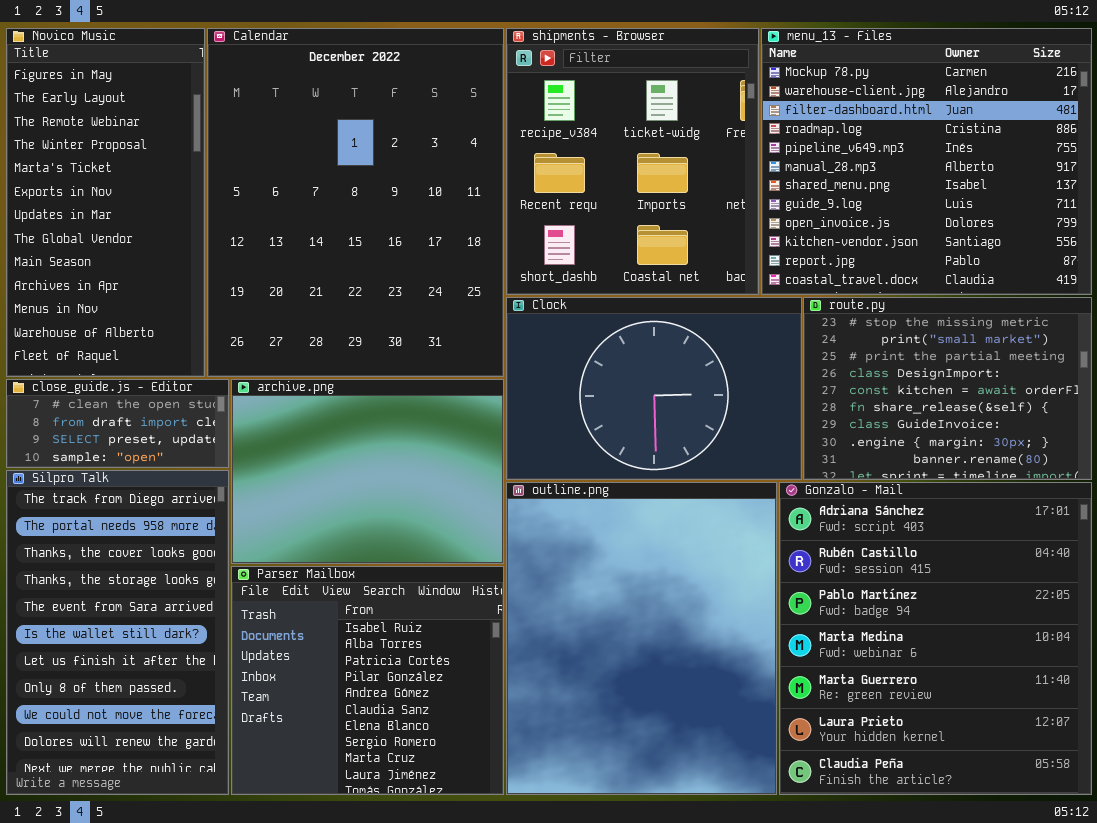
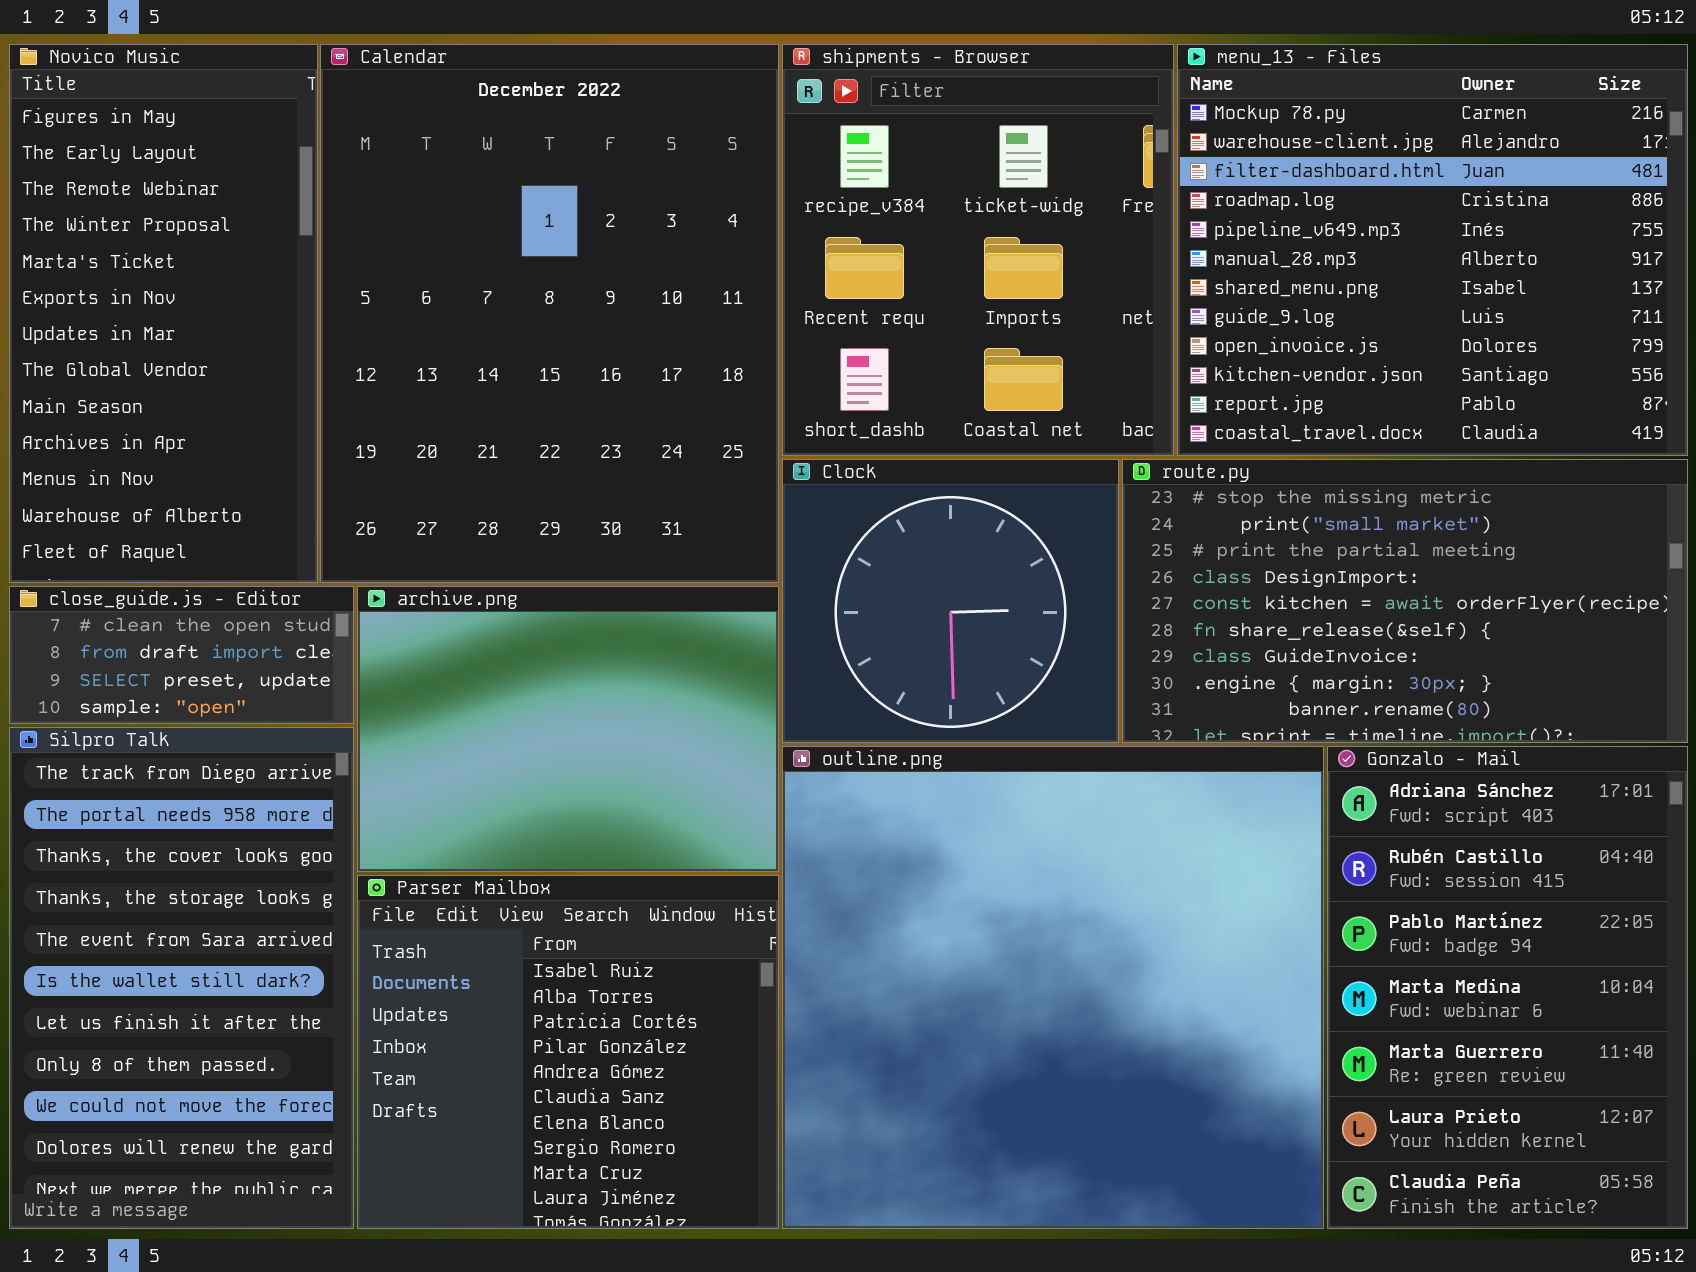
Clock: [506,297,802,480] -> [782,459,1119,743], resized
route.py: [803,297,1092,480] -> [1122,459,1688,743], resized
outline.png: [506,482,777,795] -> [782,746,1324,1229], resized
Gonzalo - Mail: [779,482,1092,795] -> [1327,746,1688,1229], resized

